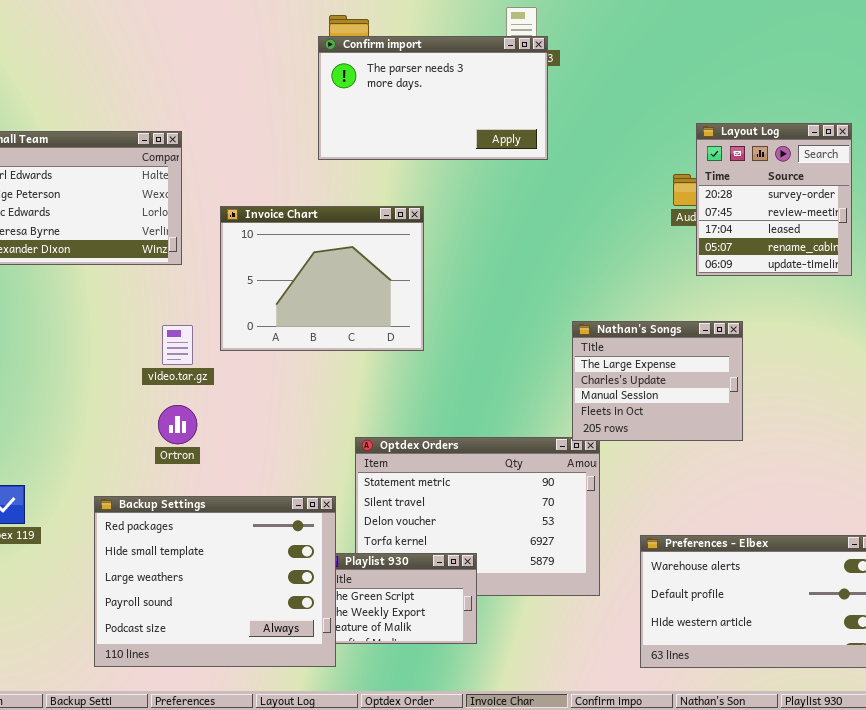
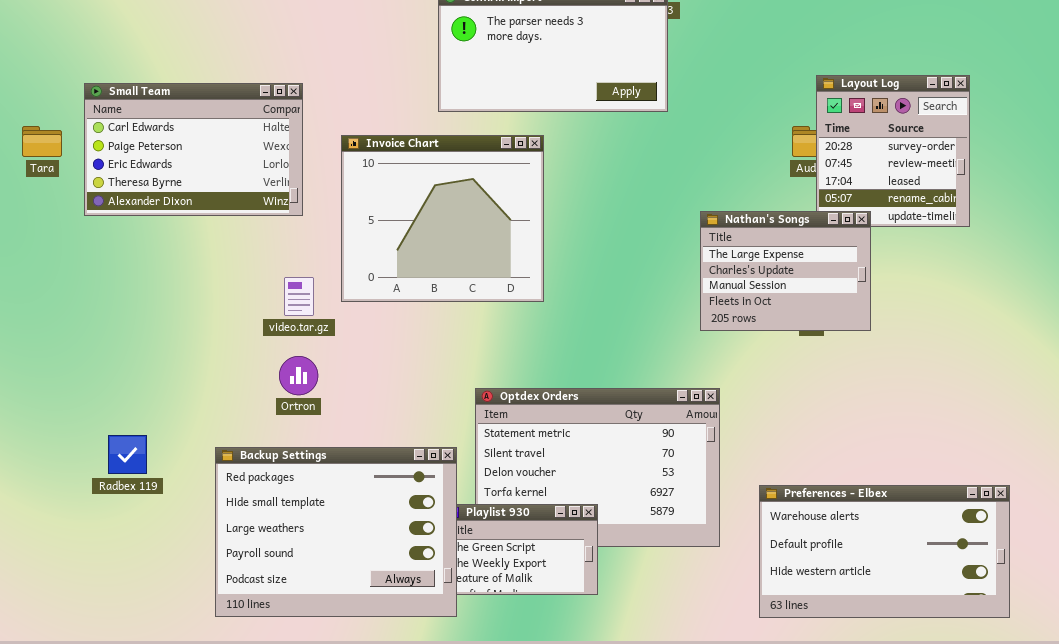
Invoice Chart: [220,206,424,351] -> [341,135,544,302], resized
Nathan's Songs: [572,321,743,441] -> [700,211,871,331], moved

